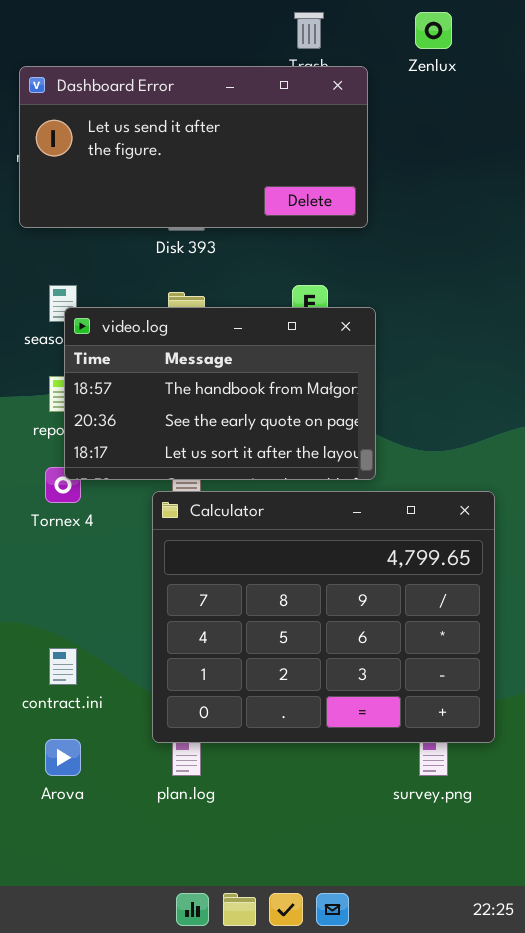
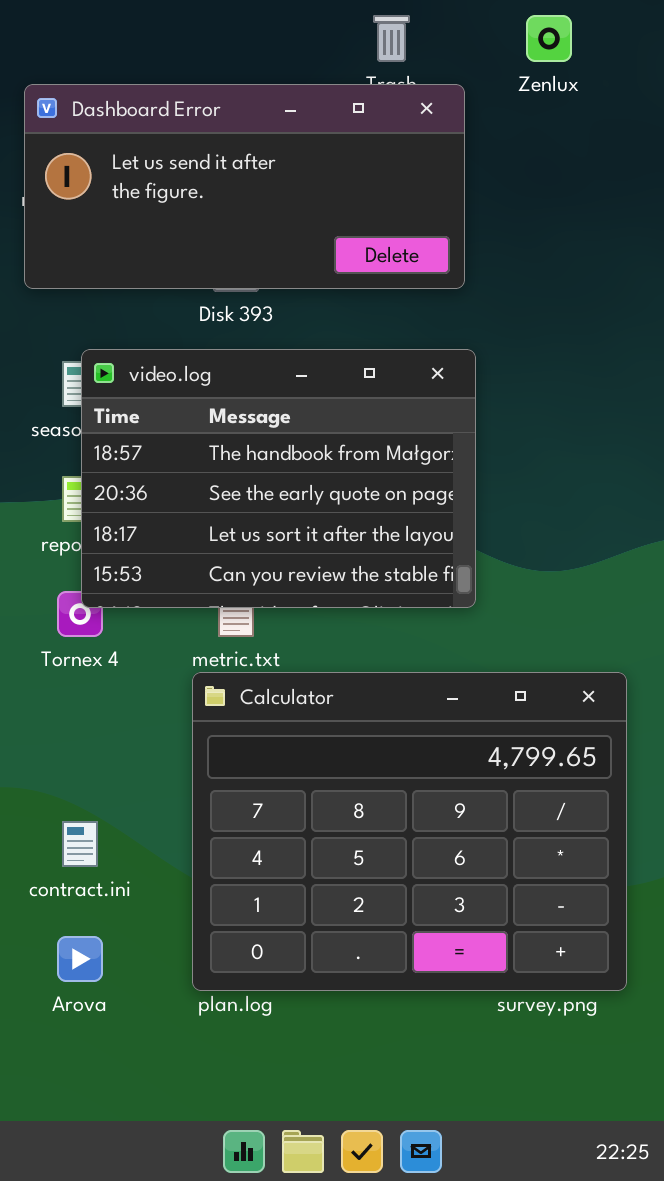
video.log: [64,307,376,480] -> [81,349,476,608], resized
Calculator: [152,491,495,743] -> [192,672,627,991], moved

